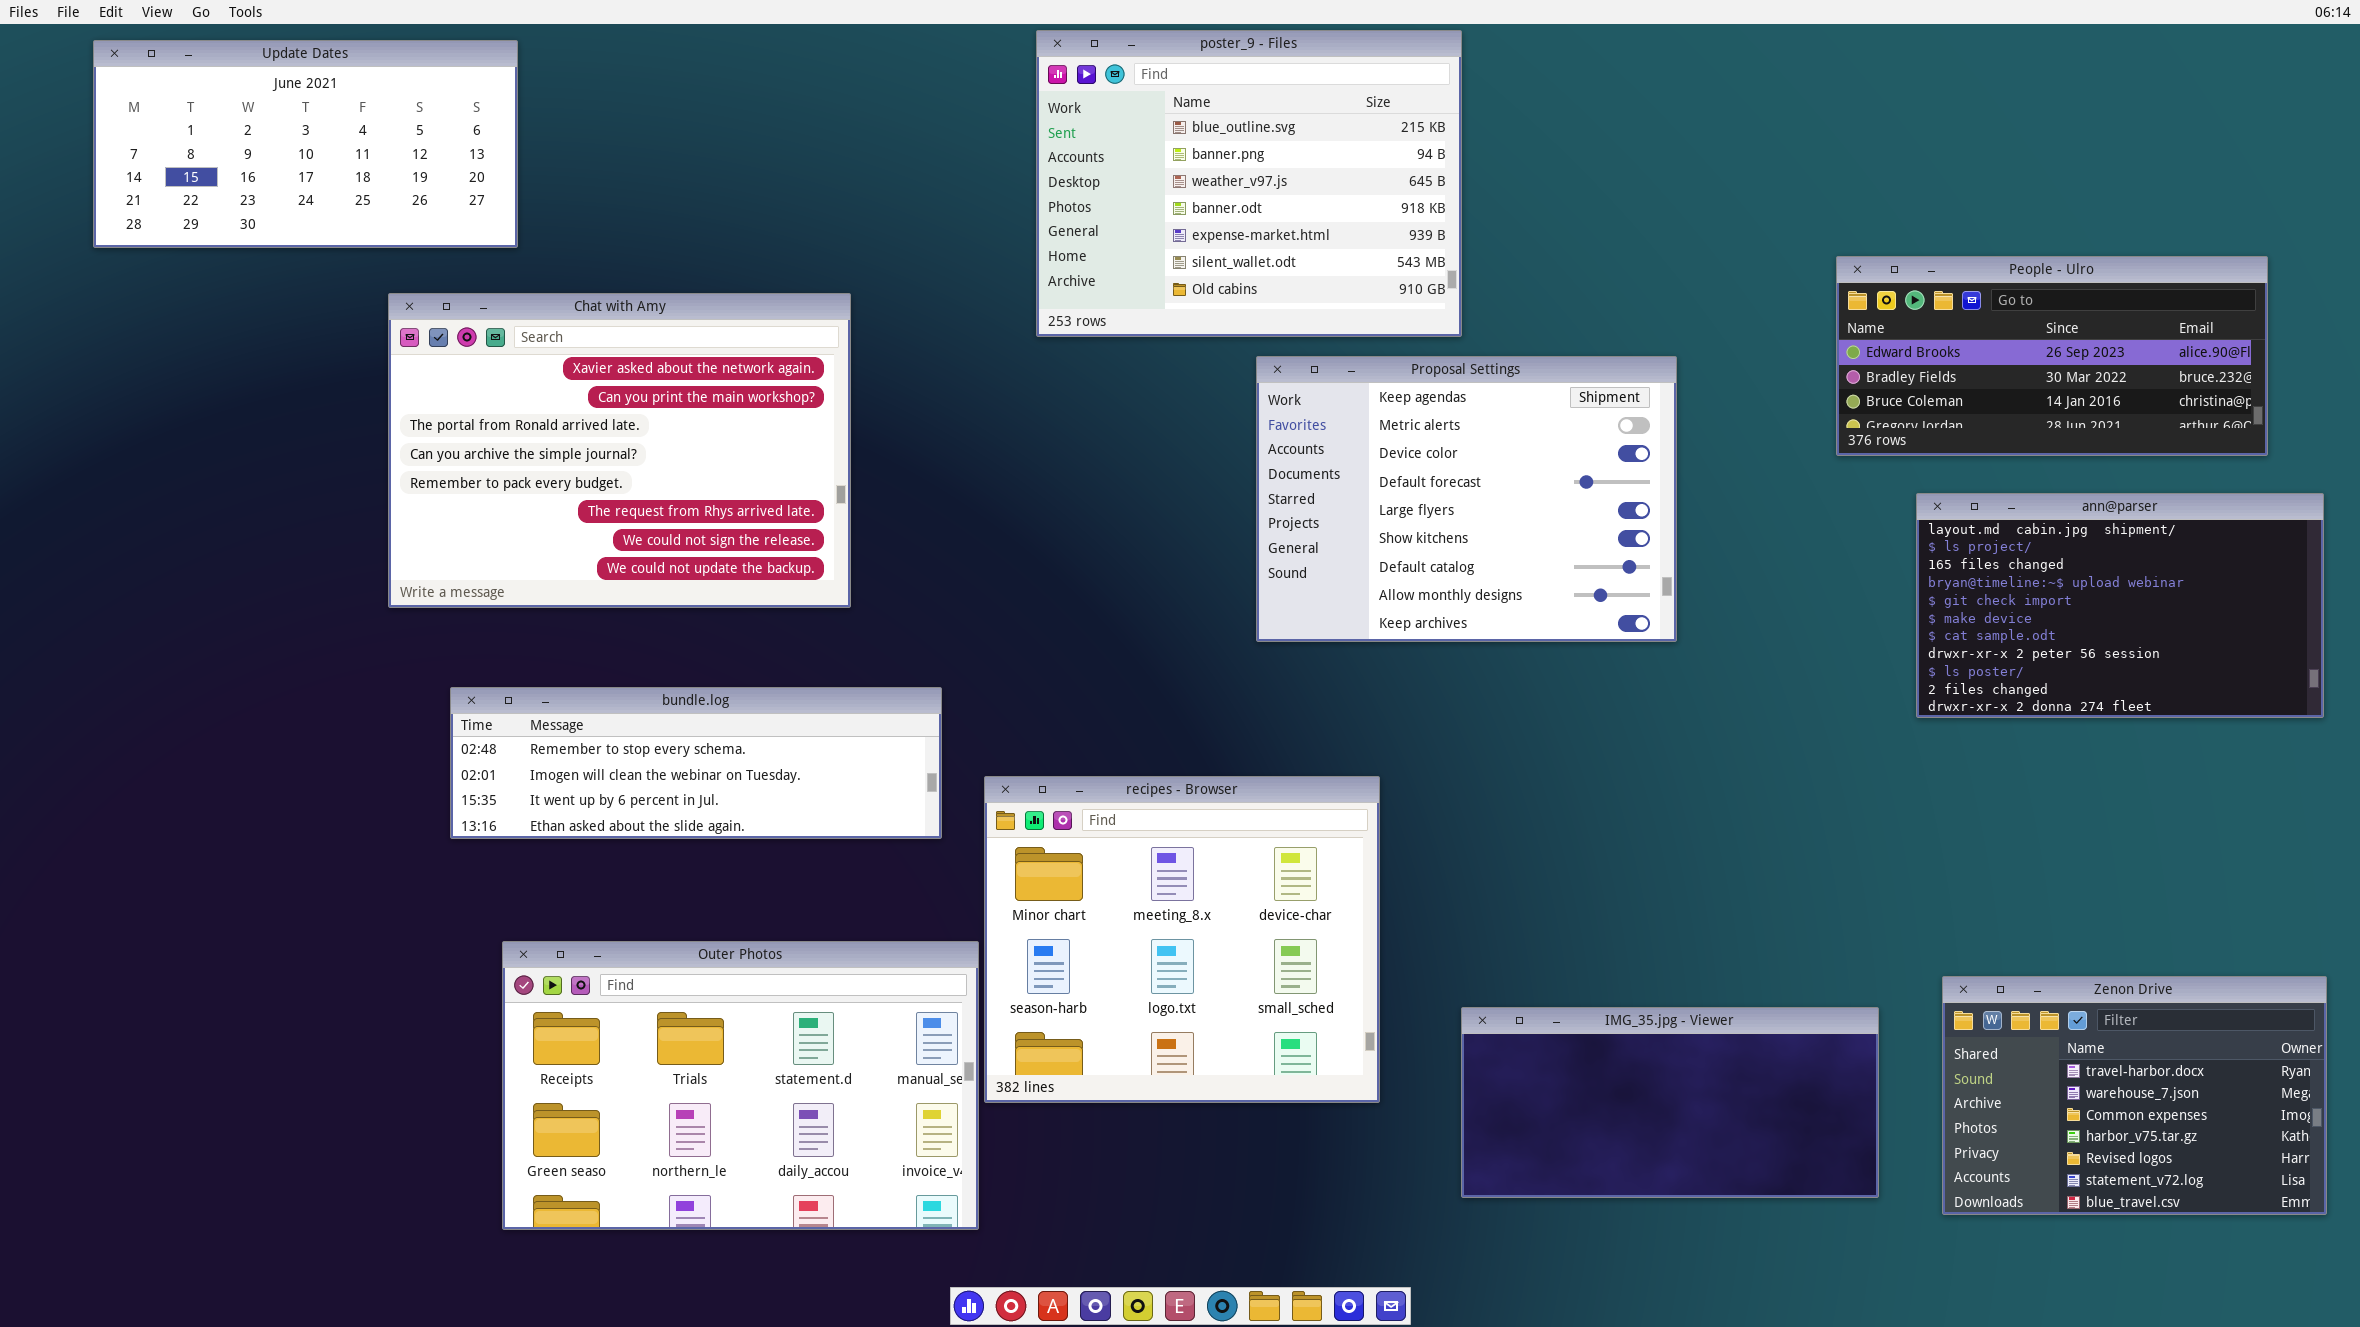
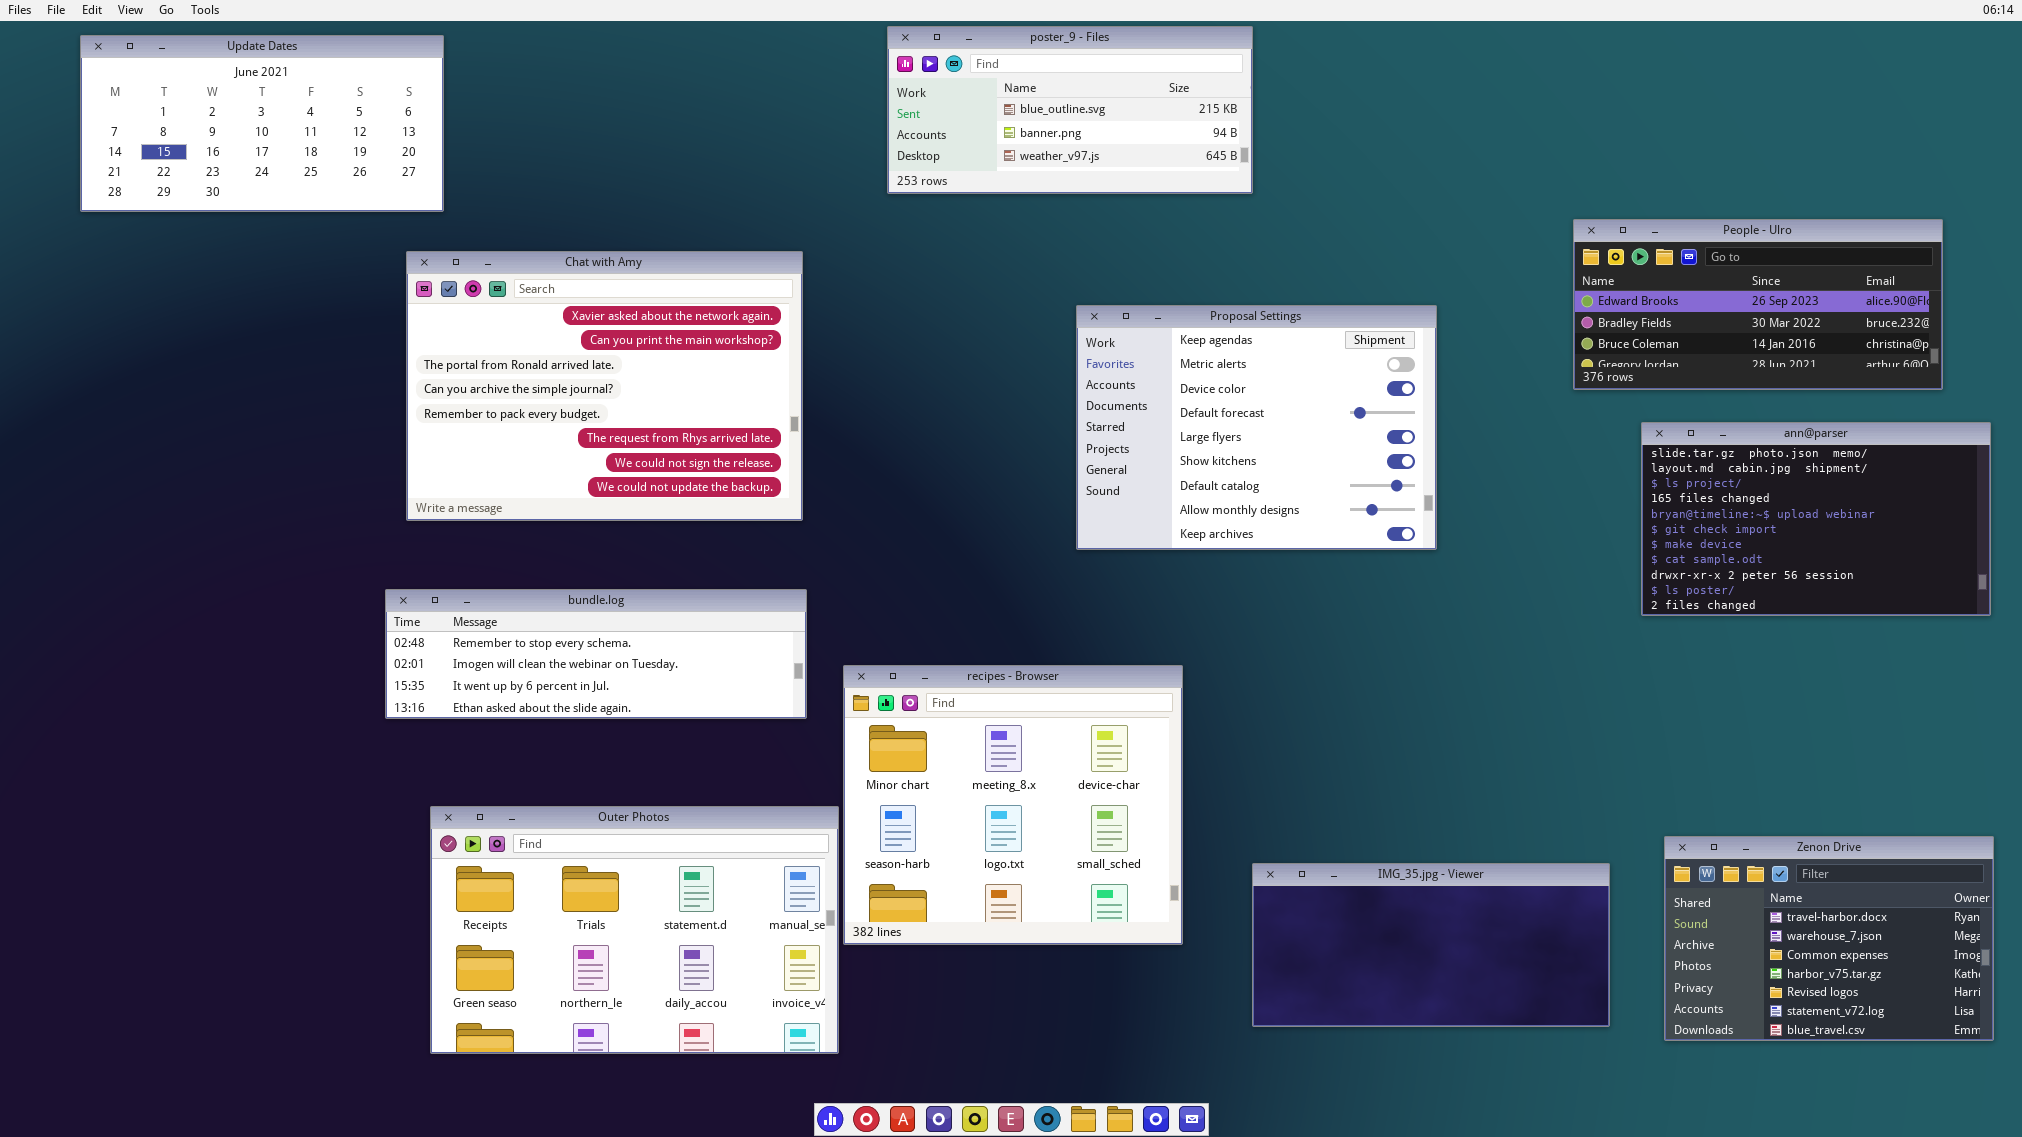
poster_9 - Files: [1036,30,1462,337] -> [887,26,1253,194], resized
Chat with Amy: [388,293,851,608] -> [406,251,803,521], moved
ann@parser: [1916,493,2324,718] -> [1641,422,1991,616], scrolled up 1 row

